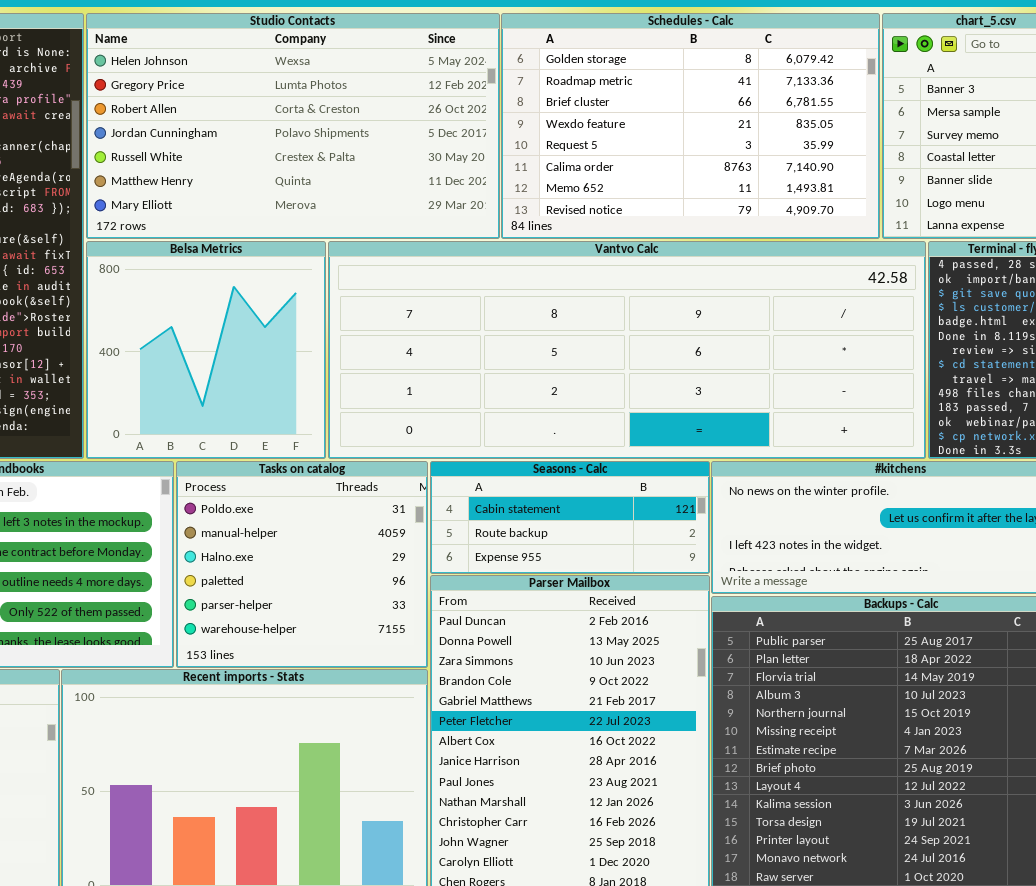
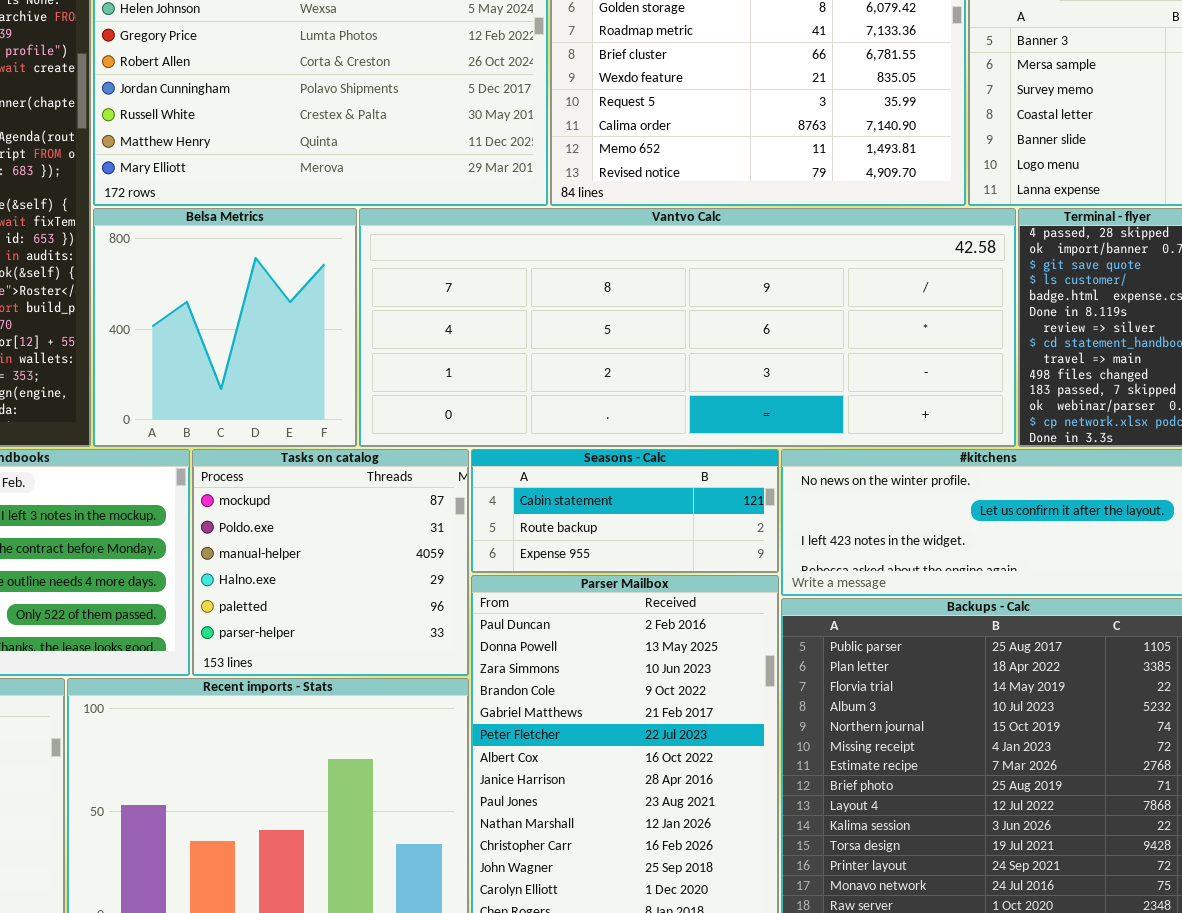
Tasks on catalog: [176,461,428,668] -> [192,449,469,676], scrolled up 1 row

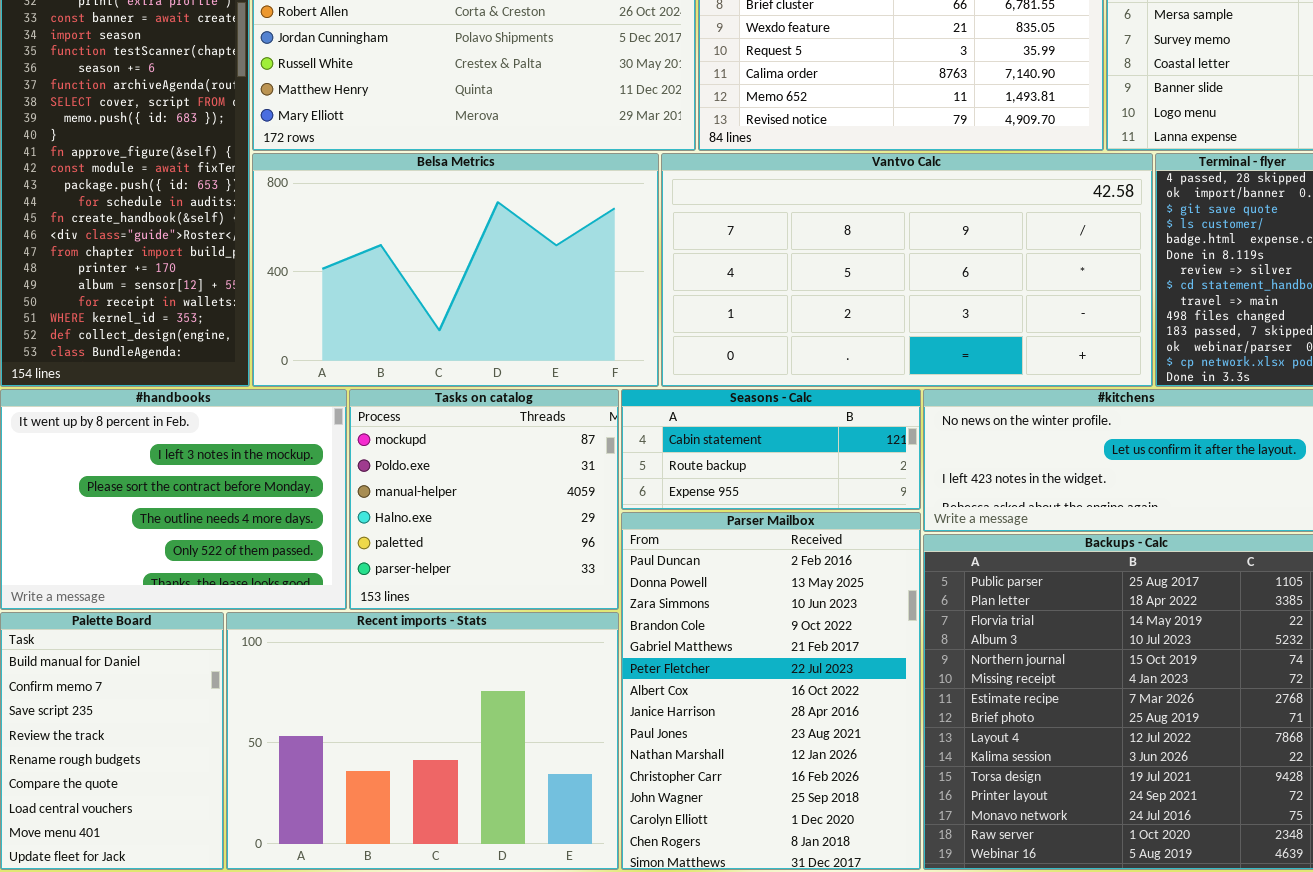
Belsa Metrics: [93,208,357,447] -> [252,153,659,387], resized
Vantvo Calc: [359,208,1016,447] -> [661,153,1153,387], resized

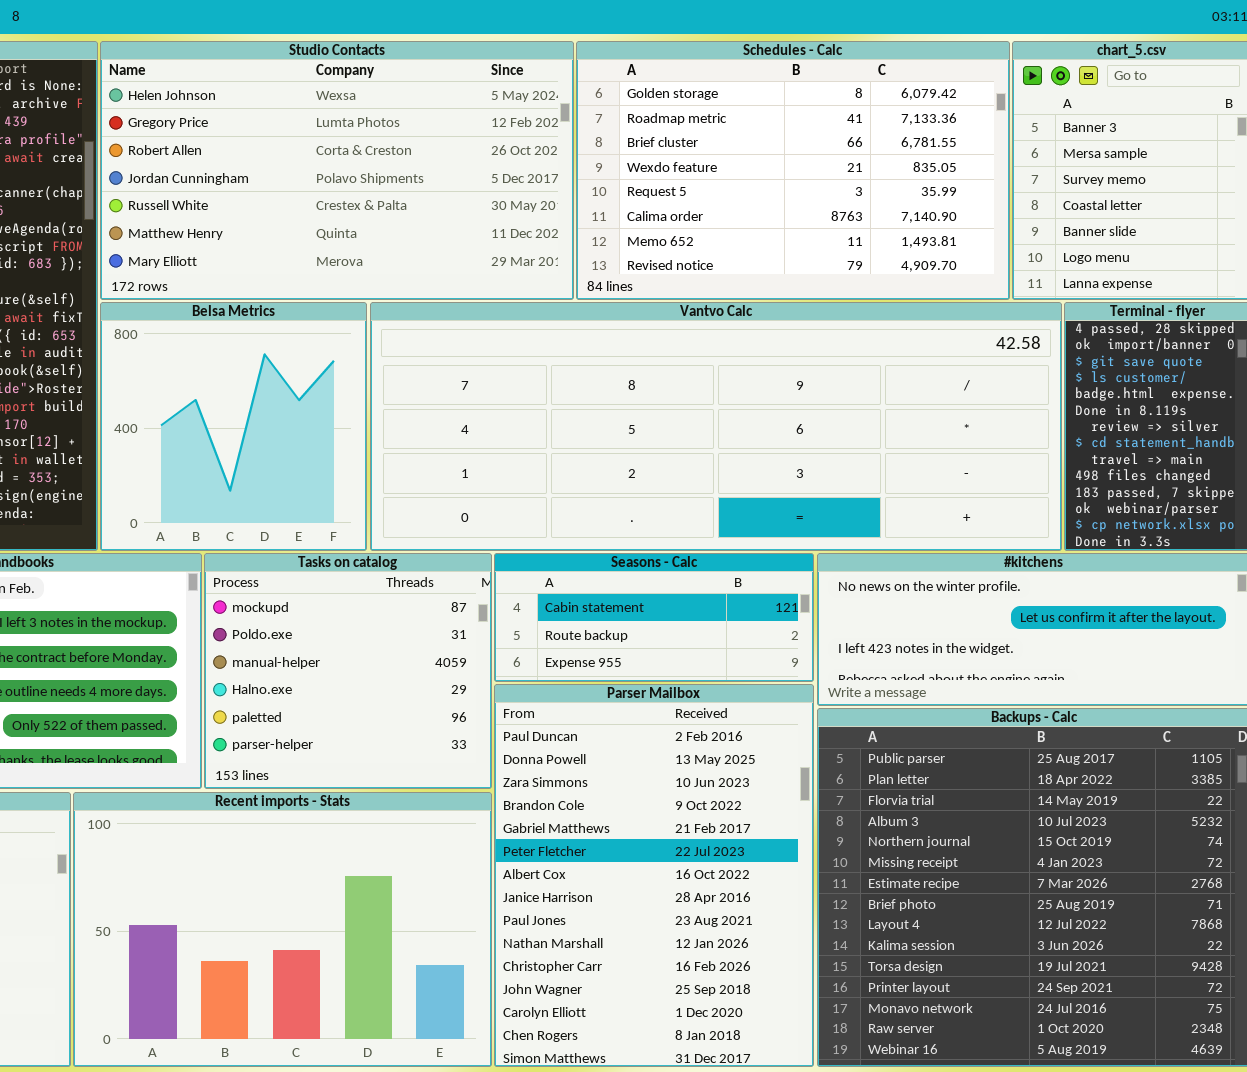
Belsa Metrics: [252,153,659,387] -> [100,302,367,551], resized
Vantvo Calc: [661,153,1153,387] -> [370,302,1062,551], resized

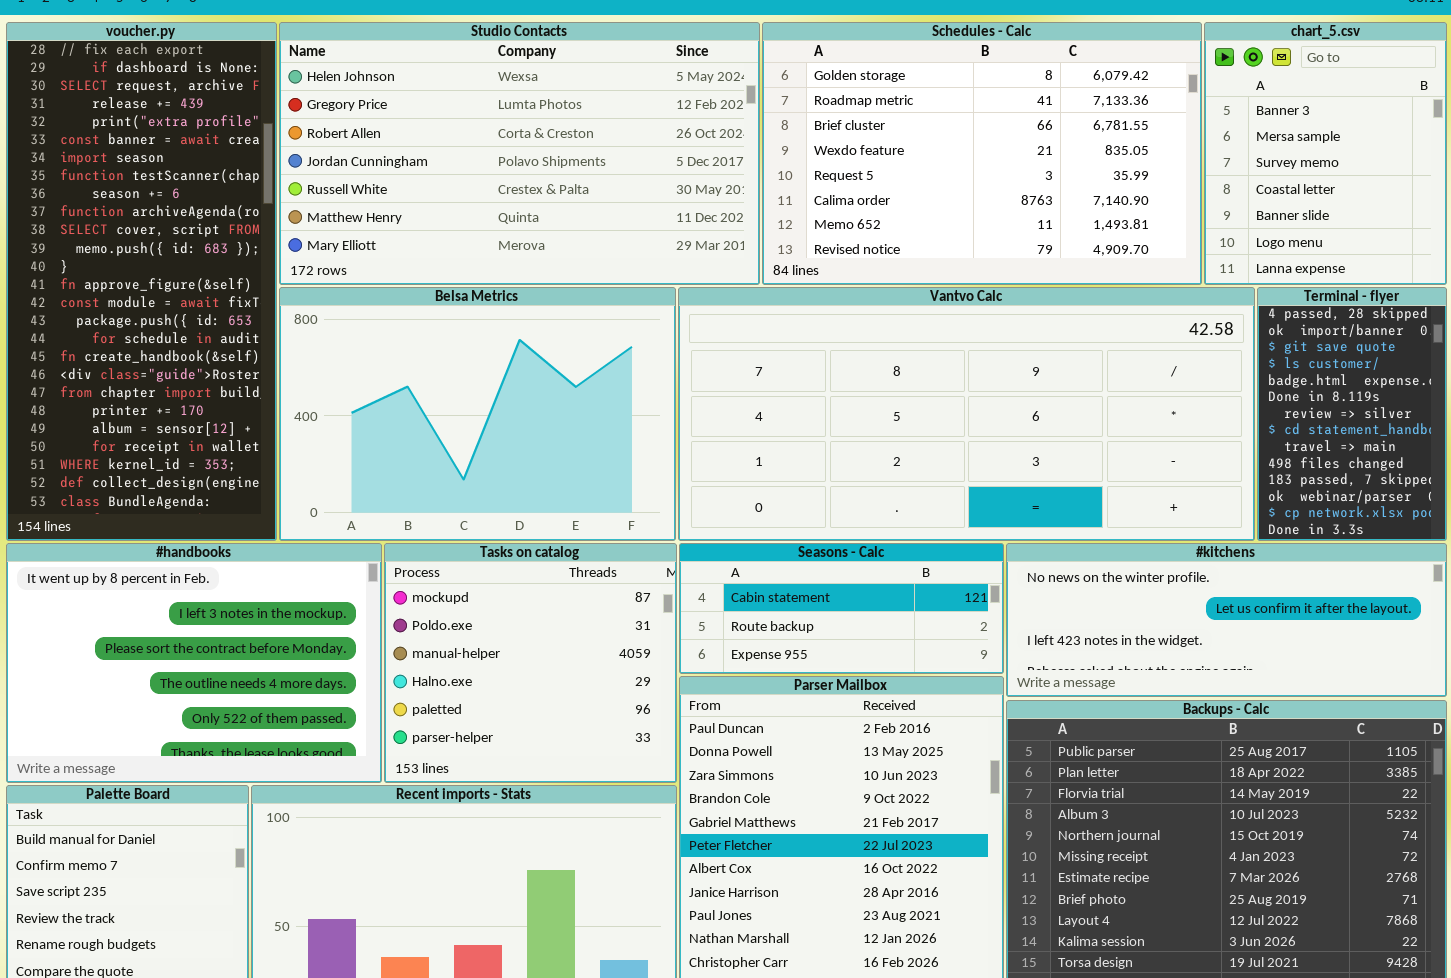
Belsa Metrics: [100,302,367,551] -> [279,287,676,541], resized
Vantvo Calc: [370,302,1062,551] -> [678,287,1255,541], resized

